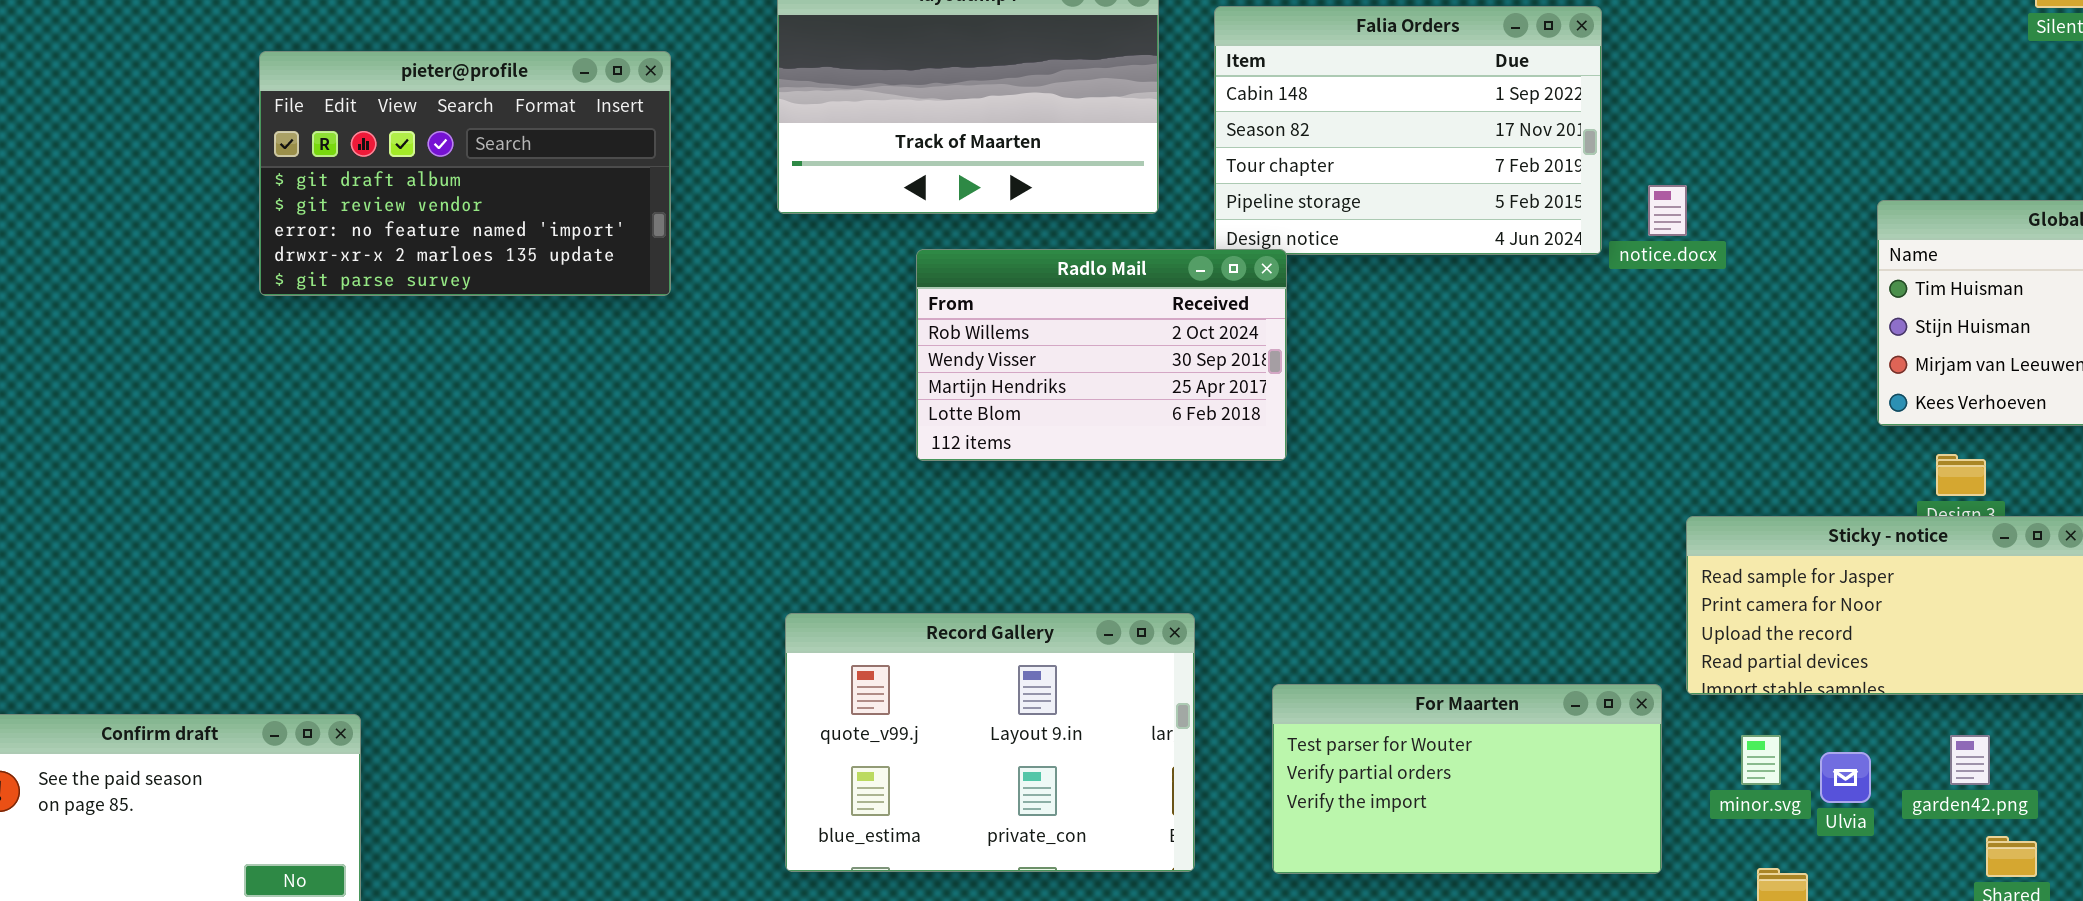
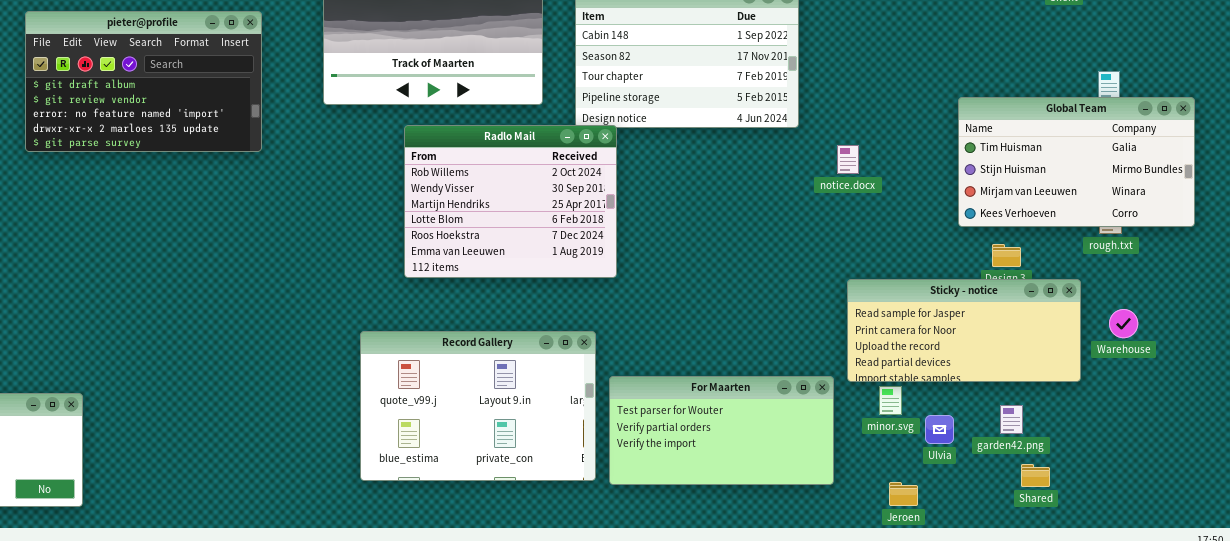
notice.docx: [1648,185,1687,236] -> [837,145,859,174], moved
Radlo Mail: [916,249,1287,461] -> [404,125,617,278], resized
Record Gallery: [785,613,1195,872] -> [360,331,596,481], moved
minor.svg: [1741,735,1781,785] -> [879,386,902,415], moved

